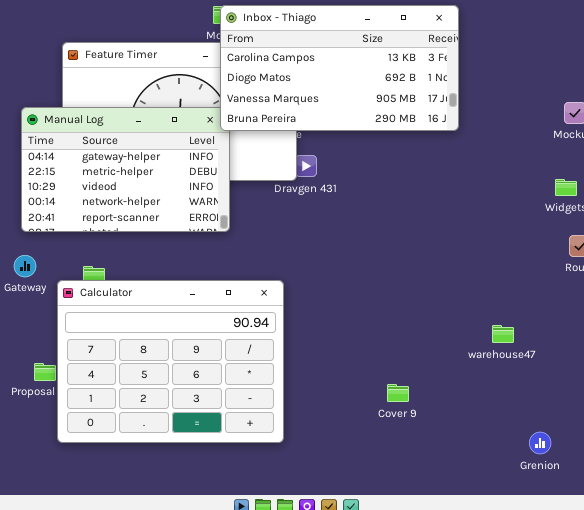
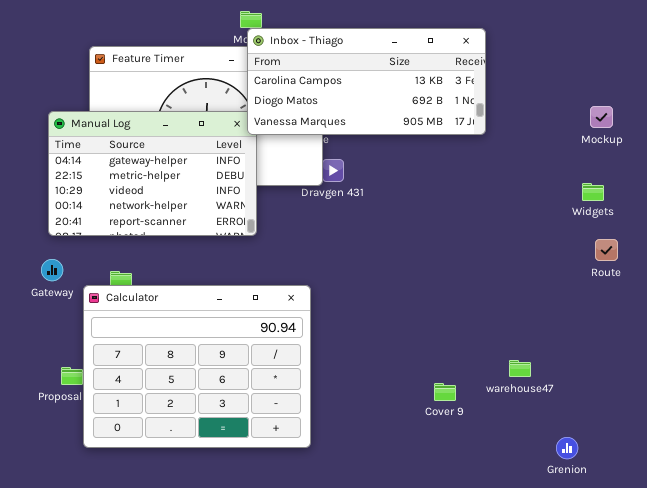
Inbox - Thiago: [220,5,459,131] -> [247,28,486,135], resized
warehouse47: [492,325,514,343] -> [509,360,531,377], moved
Cover 9: [387,384,409,402] -> [434,383,456,401], moved

